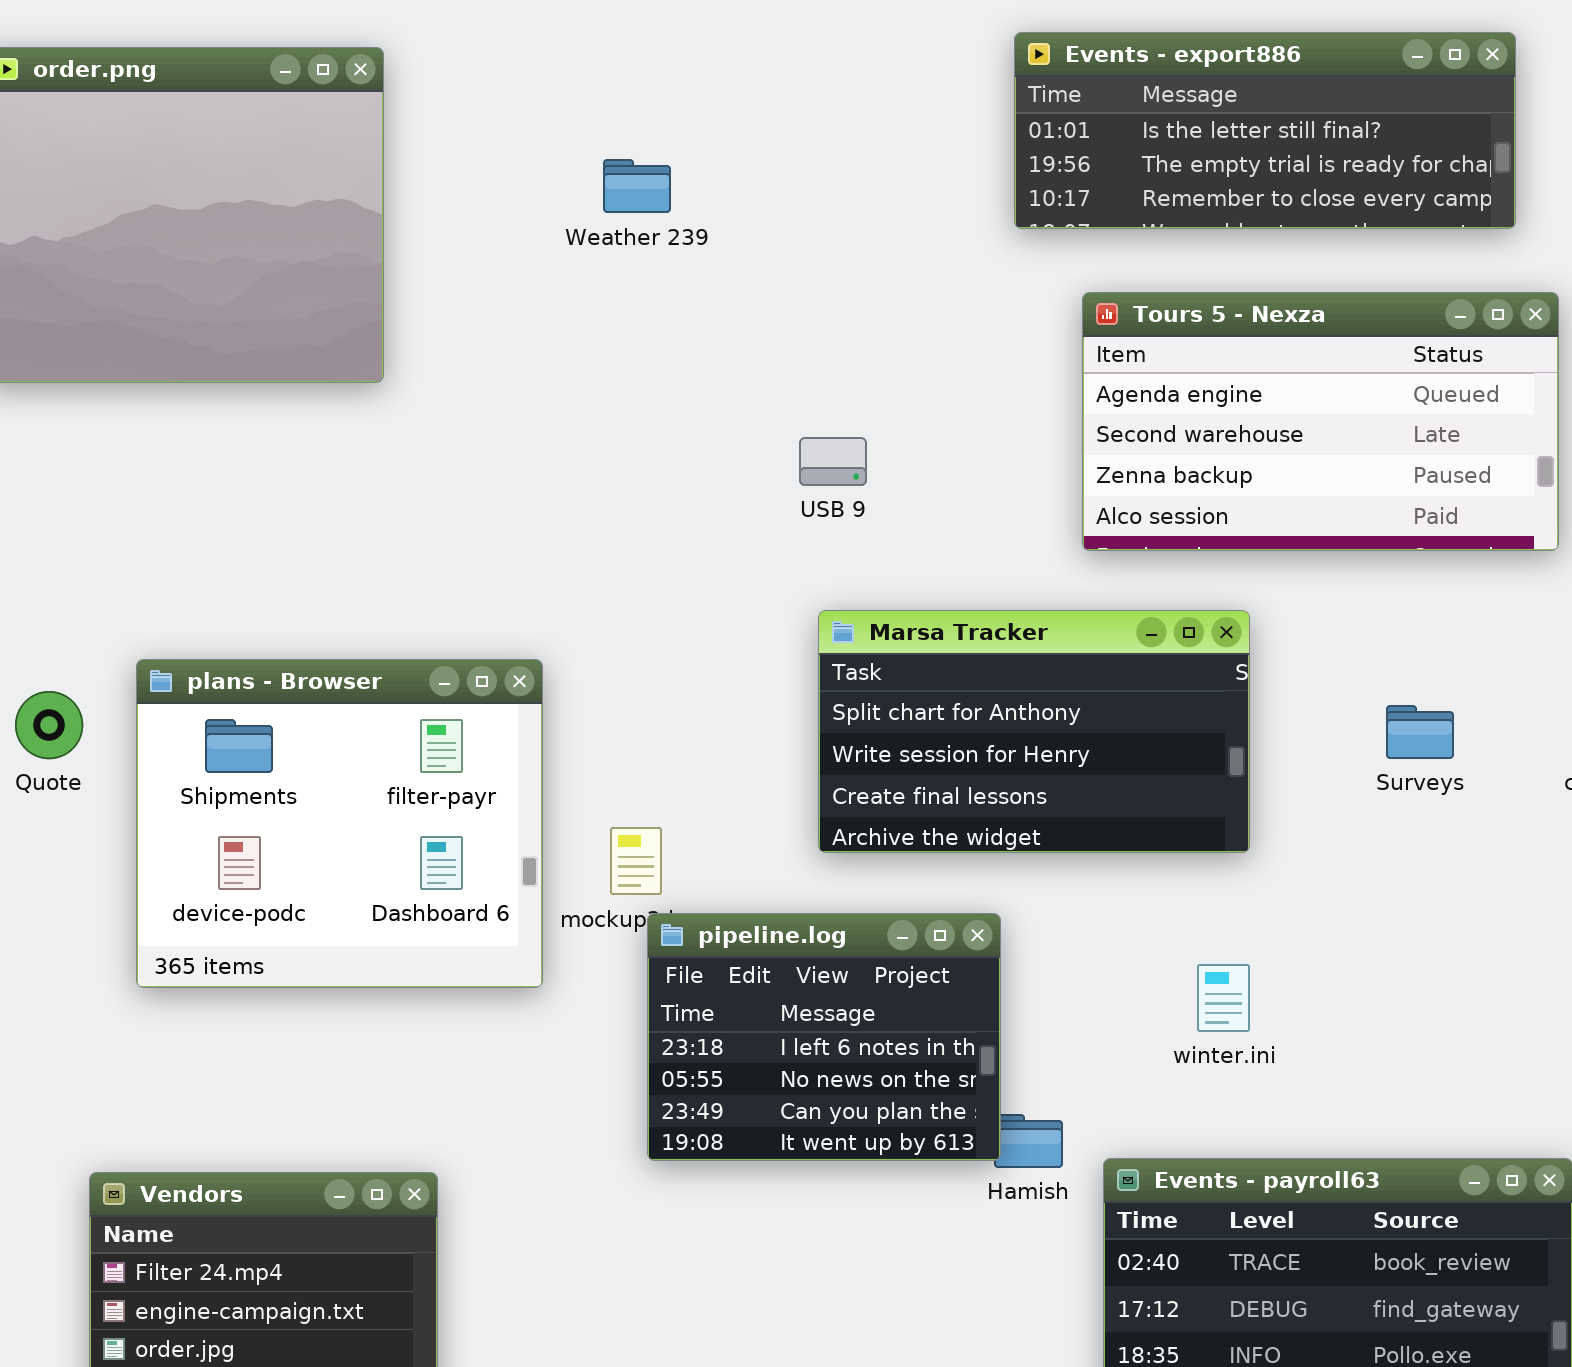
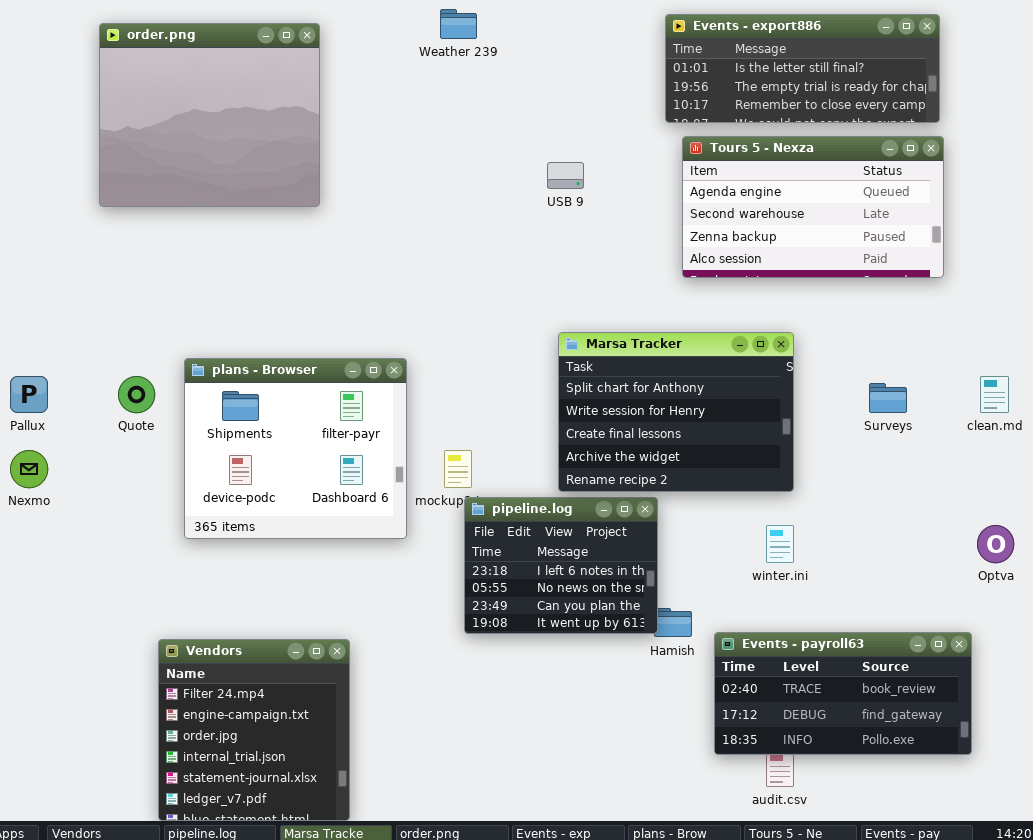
Weather 239: [603,159,671,213] -> [440,9,477,39], moved
Tours 5 - Nexza: [1082,292,1559,551] -> [682,136,944,278], moved
USB 9: [799,437,867,486] -> [547,162,584,189], moved
Marsa Tracker: [818,610,1250,853] -> [558,332,794,492], resized

